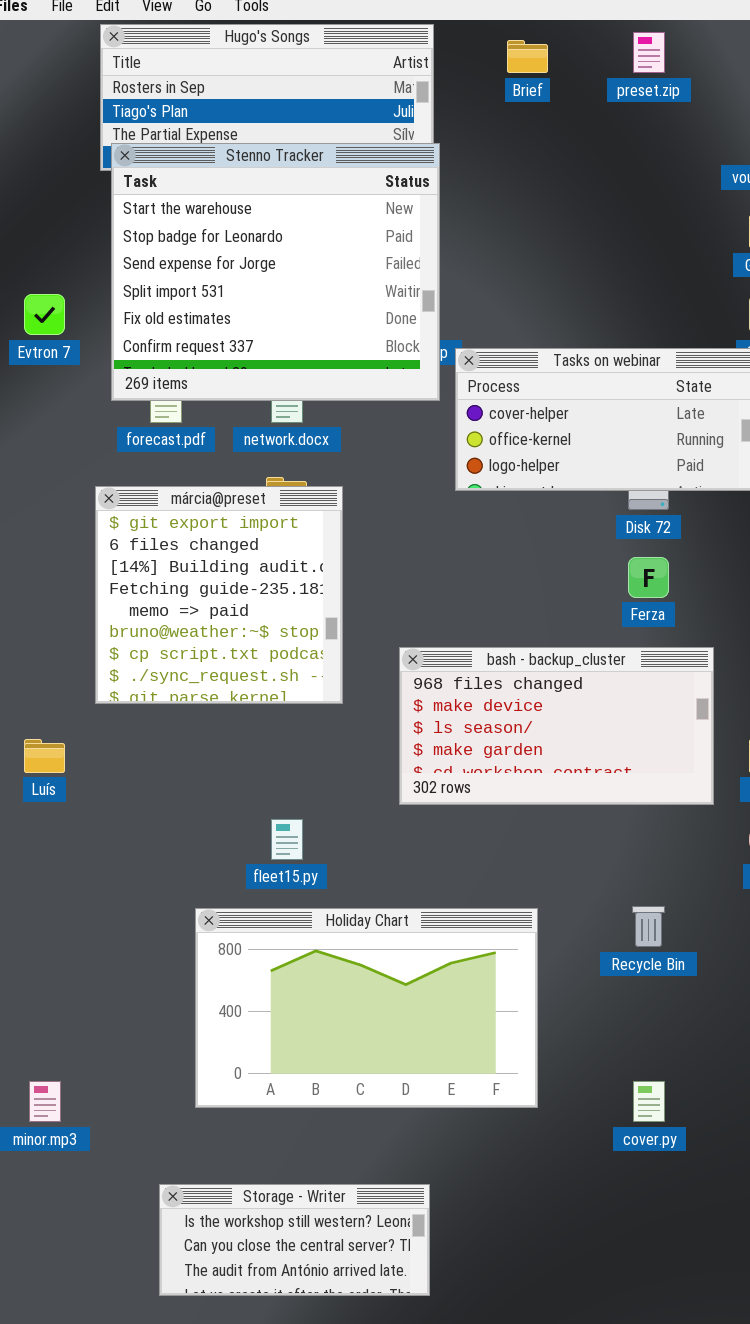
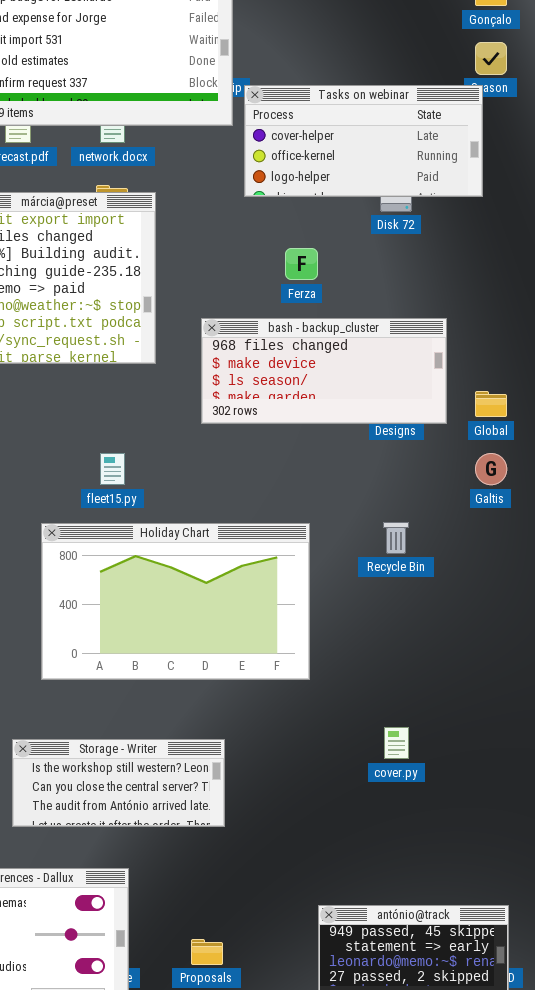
Ferza: [628,557,669,598] -> [285,248,318,280], moved
bash - backup_cluster: [399,647,714,805] -> [201,318,447,424], resized
cover.py: [633,1081,665,1122] -> [384,727,409,759], moved

